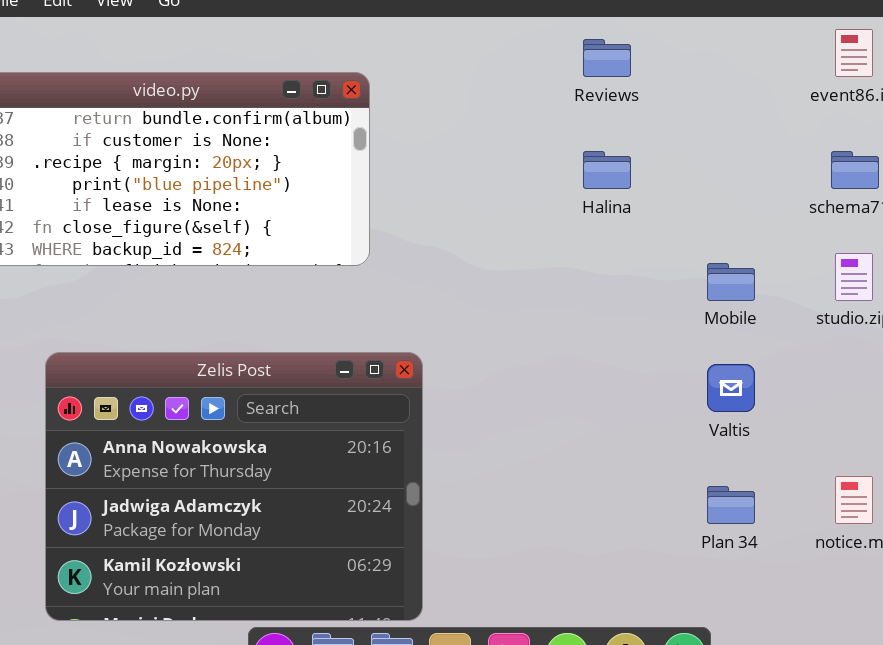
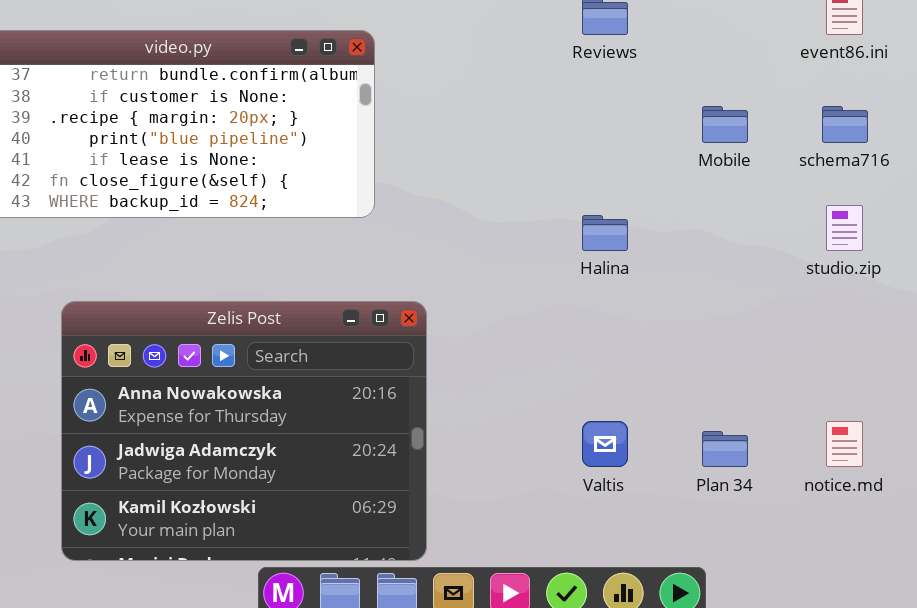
Halina: [583,151,631,189] -> [582,215,628,251], moved
Mobile: [707,263,755,301] -> [702,106,748,143], moved
Valtis: [707,364,755,412] -> [582,421,628,467], moved

